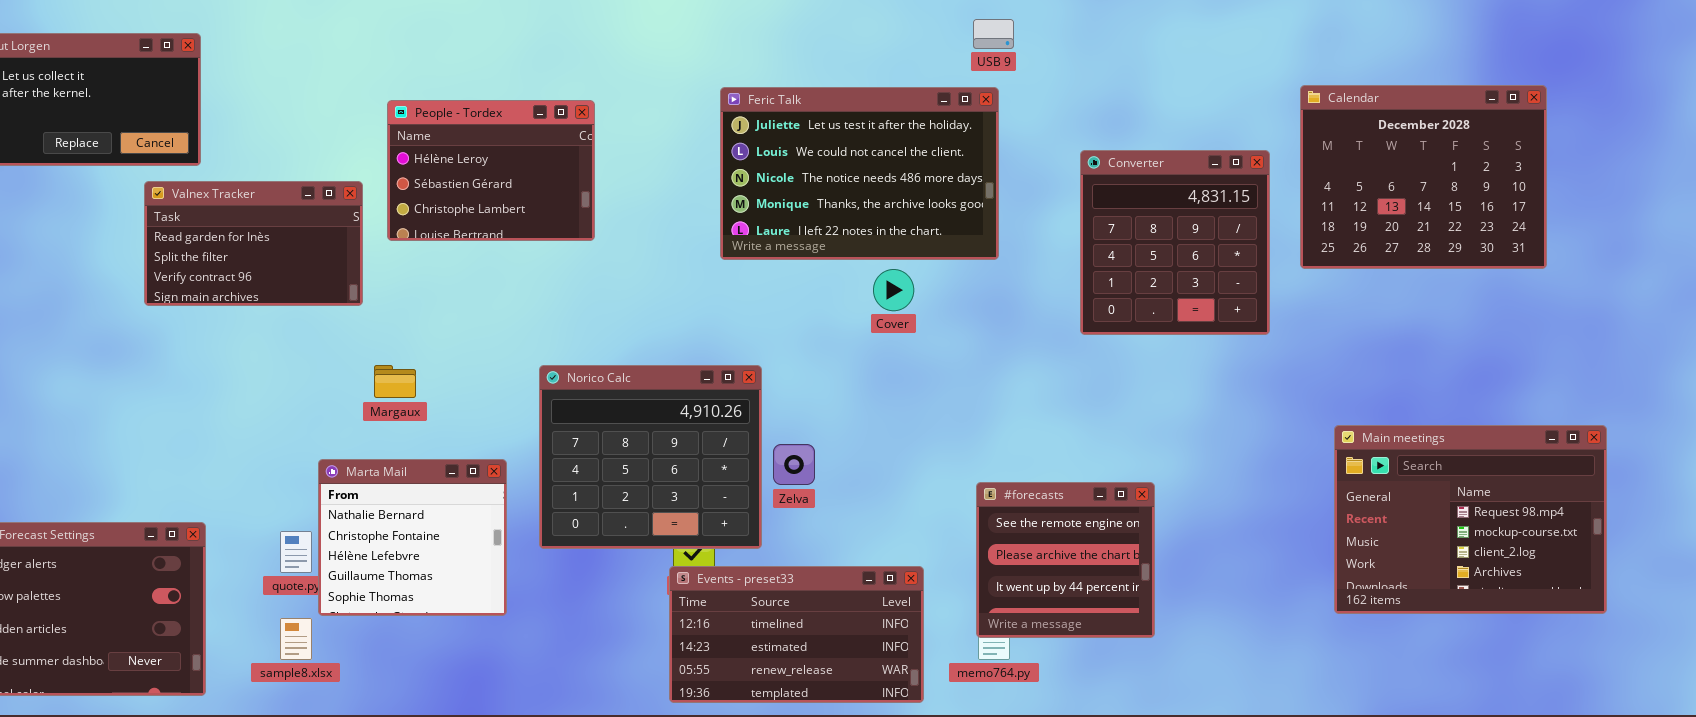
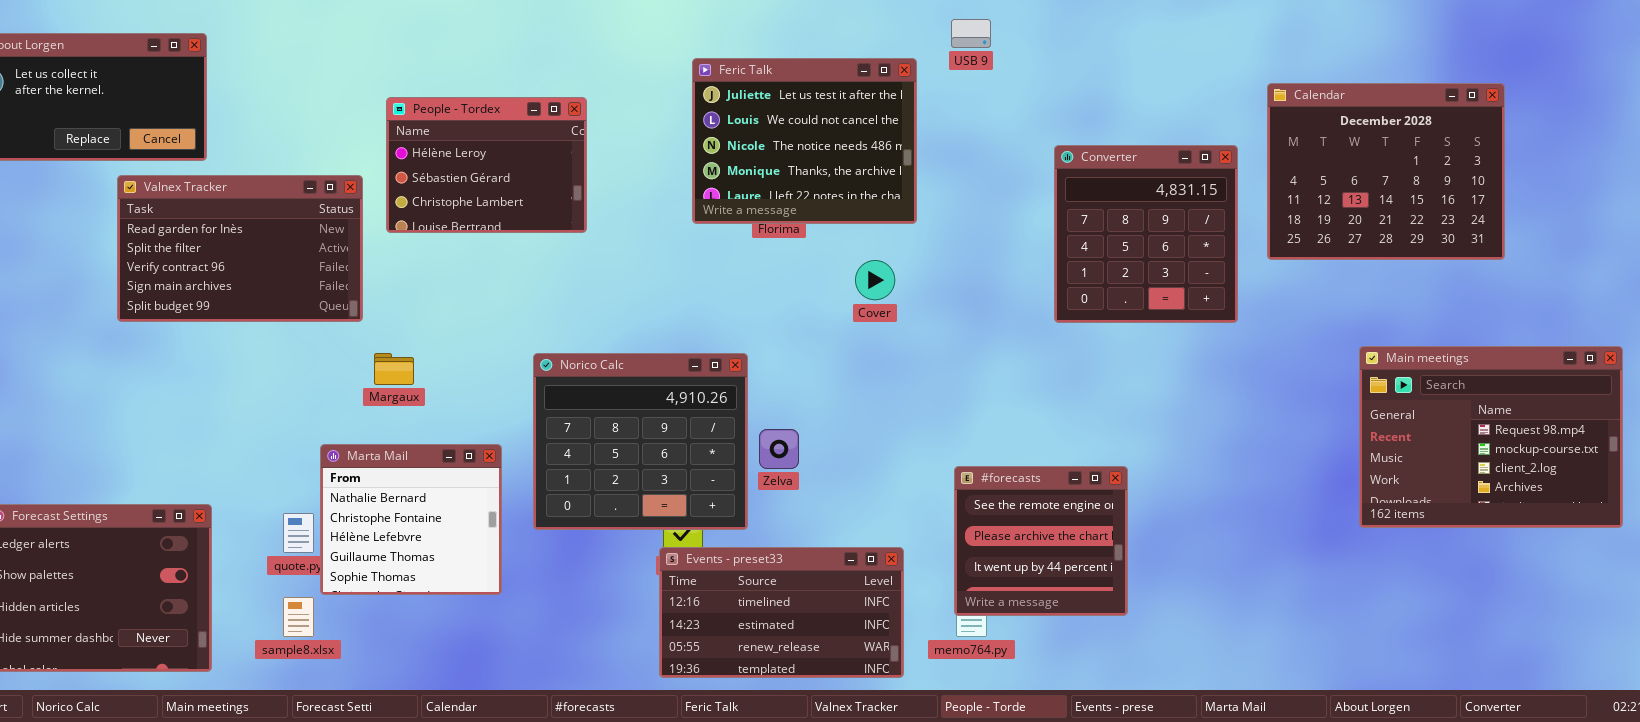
Feric Talk: [720,87,999,260] -> [692,58,917,224], moved, resized
Valnex Tracker: [144,181,363,306] -> [117,175,363,322], resized
Main meetings: [1334,425,1607,614] -> [1359,346,1623,528], moved

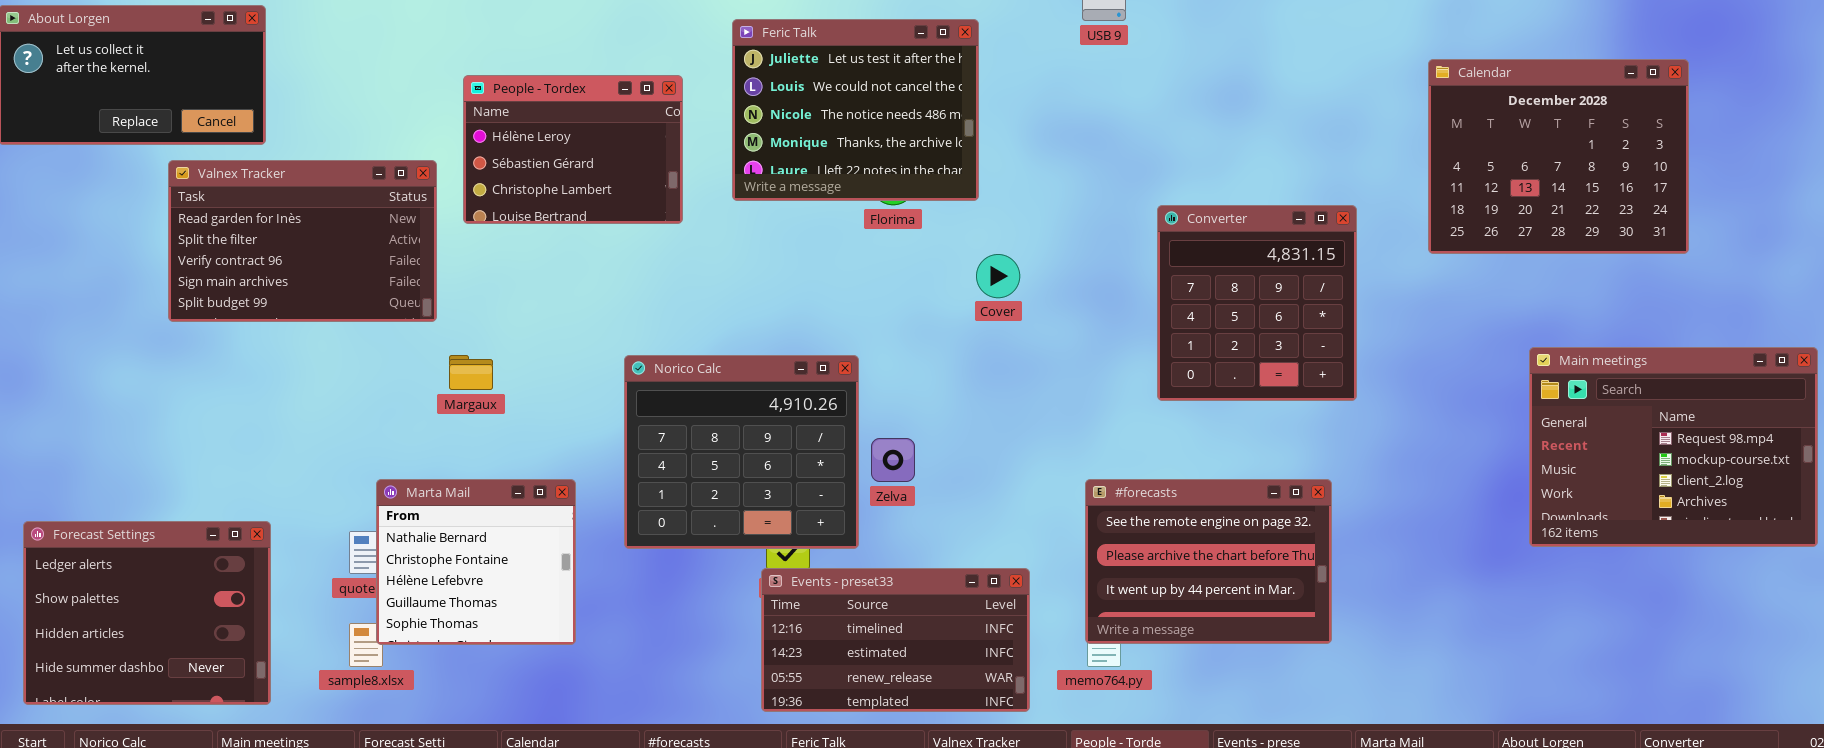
Feric Talk: [692,58,917,224] -> [732,19,979,201], moved
Converter: [1054,145,1238,323] -> [1157,205,1357,401], moved
Marta Mail: [320,444,502,595] -> [376,479,576,645], moved
#forecasts: [954,466,1128,616] -> [1085,479,1332,644], resized

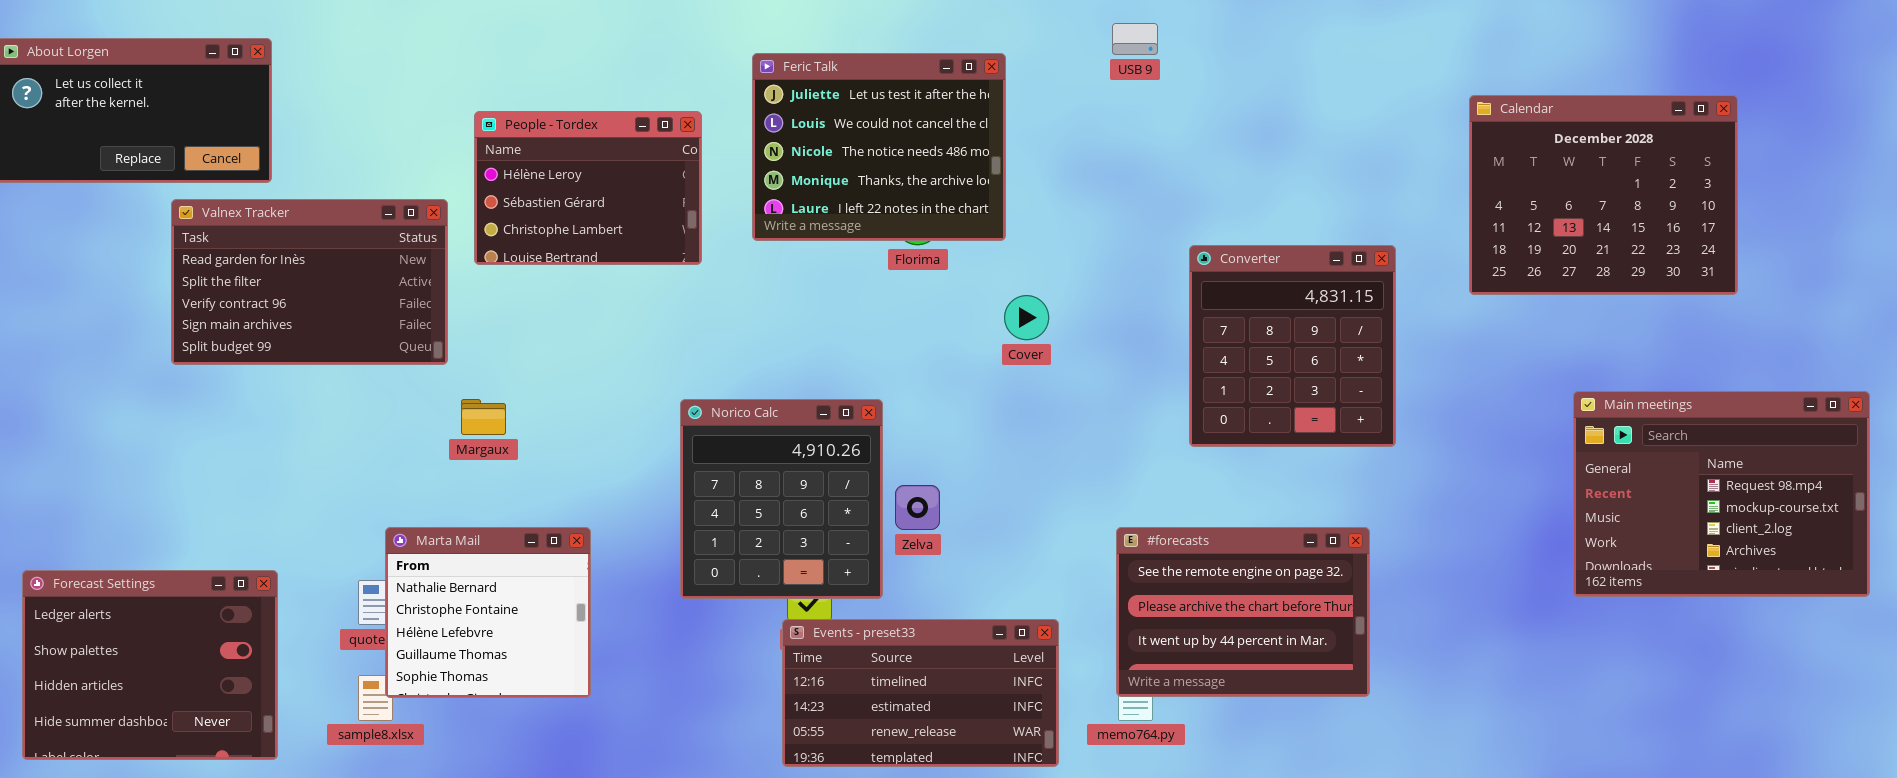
Norico Calc: [624,355,859,549] -> [680,399,883,599], resized

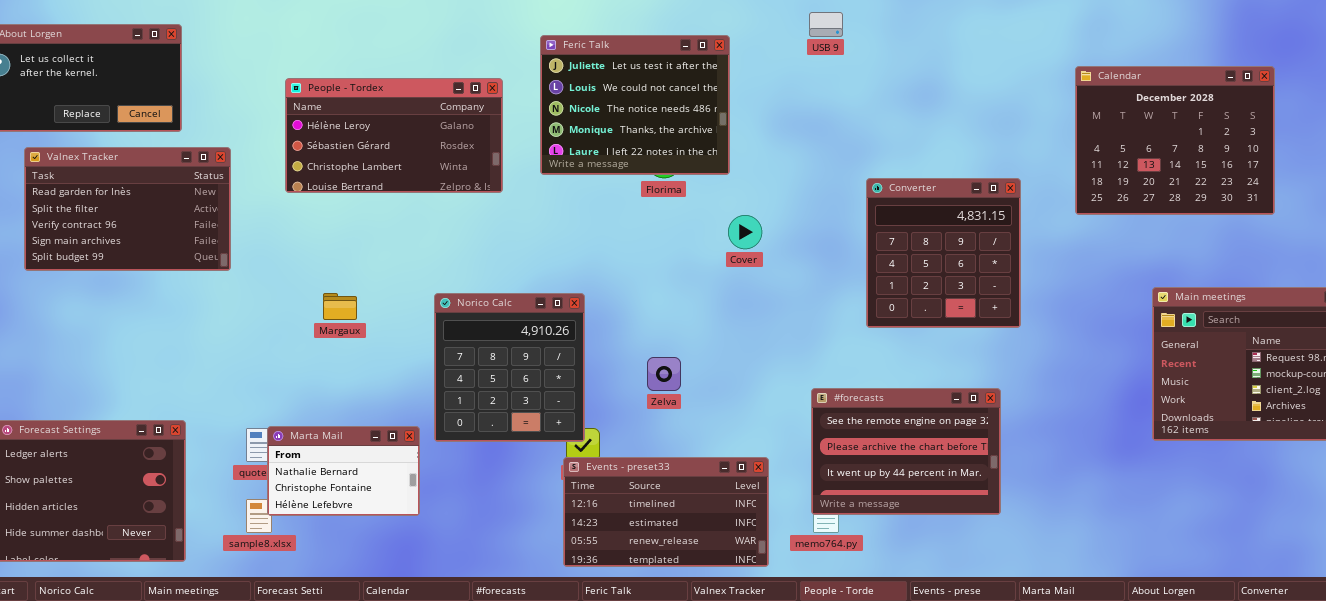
People - Tordex: [474,111,702,265] -> [285,78,503,193], resized
Valnex Tracker: [171,199,448,365] -> [24,147,231,271], moved
Norico Calc: [680,399,883,599] -> [434,293,585,442], moved
Marta Mail: [385,527,591,698] -> [267,426,420,516], resized

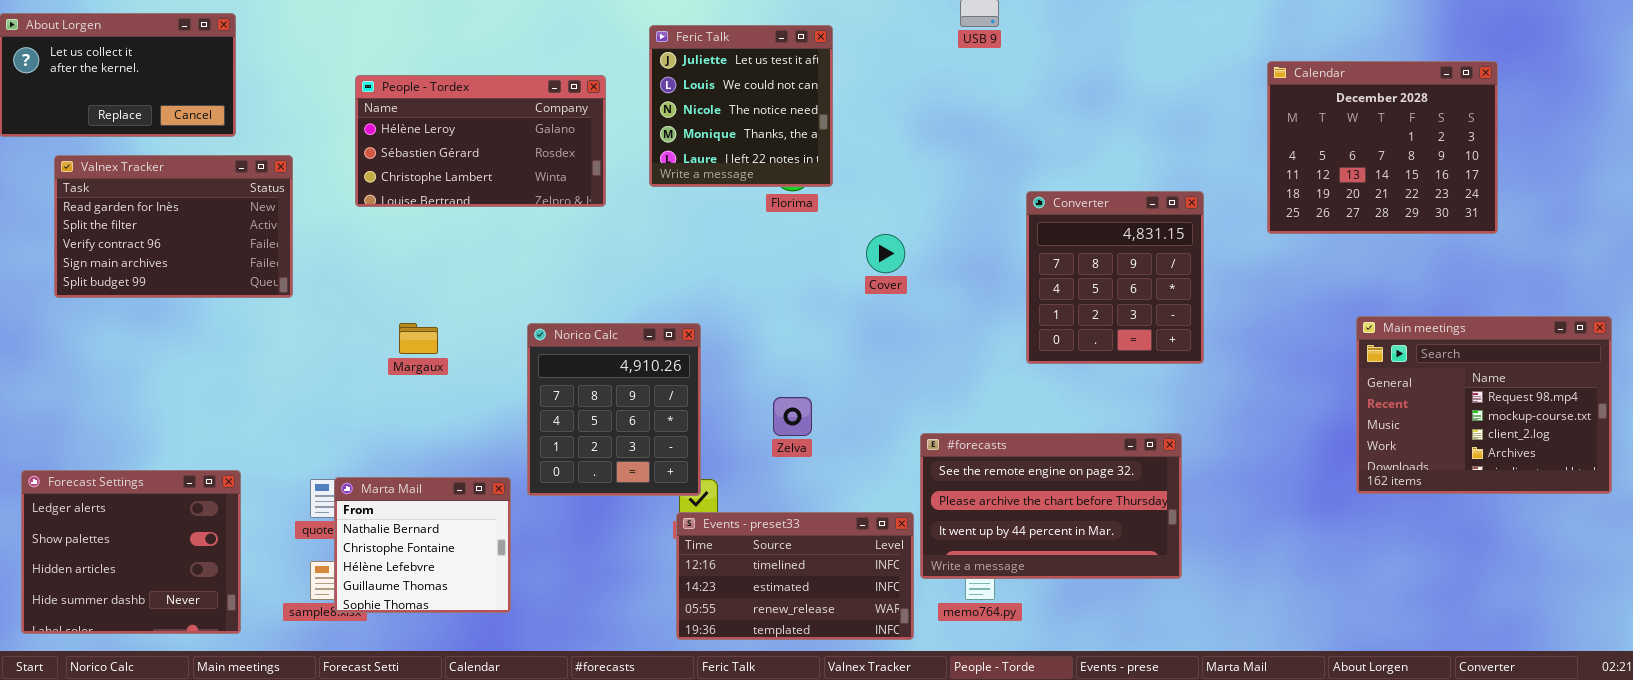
Feric Talk: [540,35,730,175] -> [649,25,833,187], resized
#forecasts: [811,388,1001,515] -> [920,433,1182,579], resized
Marta Mail: [267,426,420,516] -> [334,477,511,613], resized

